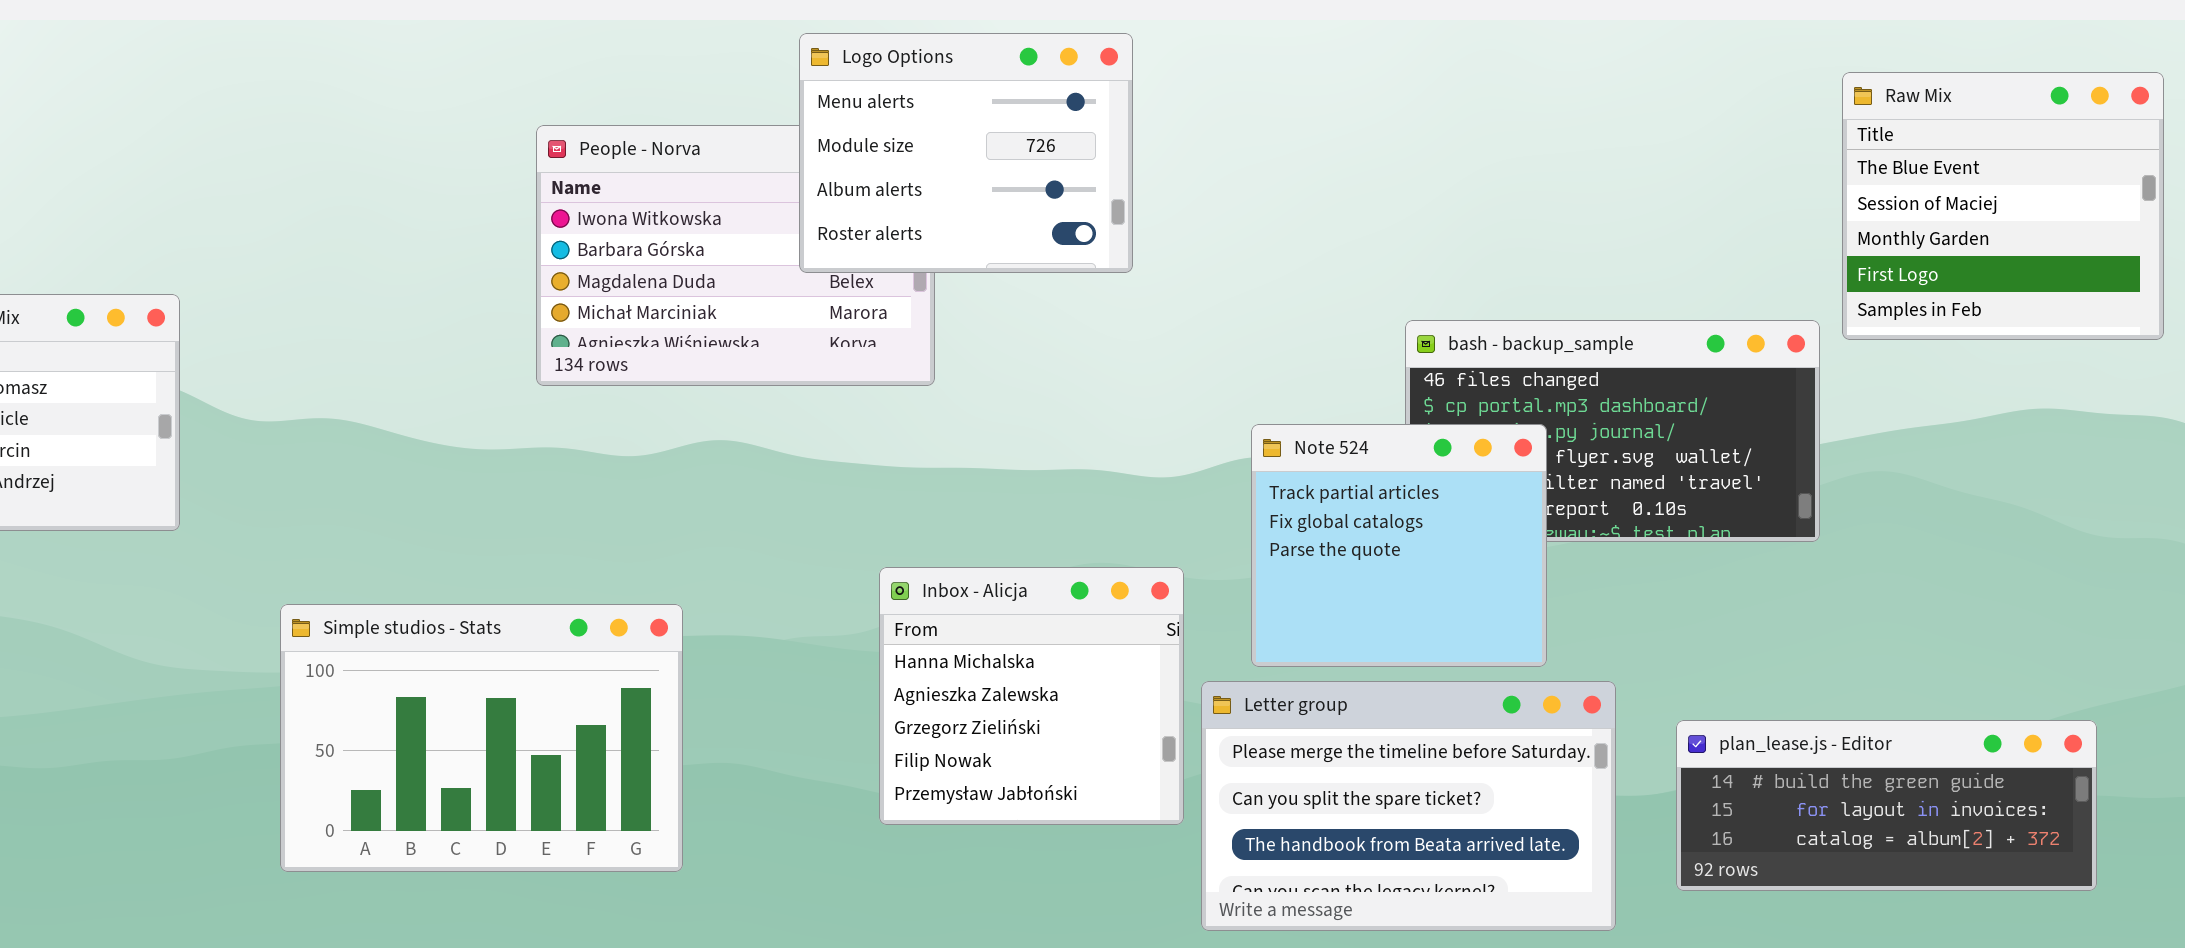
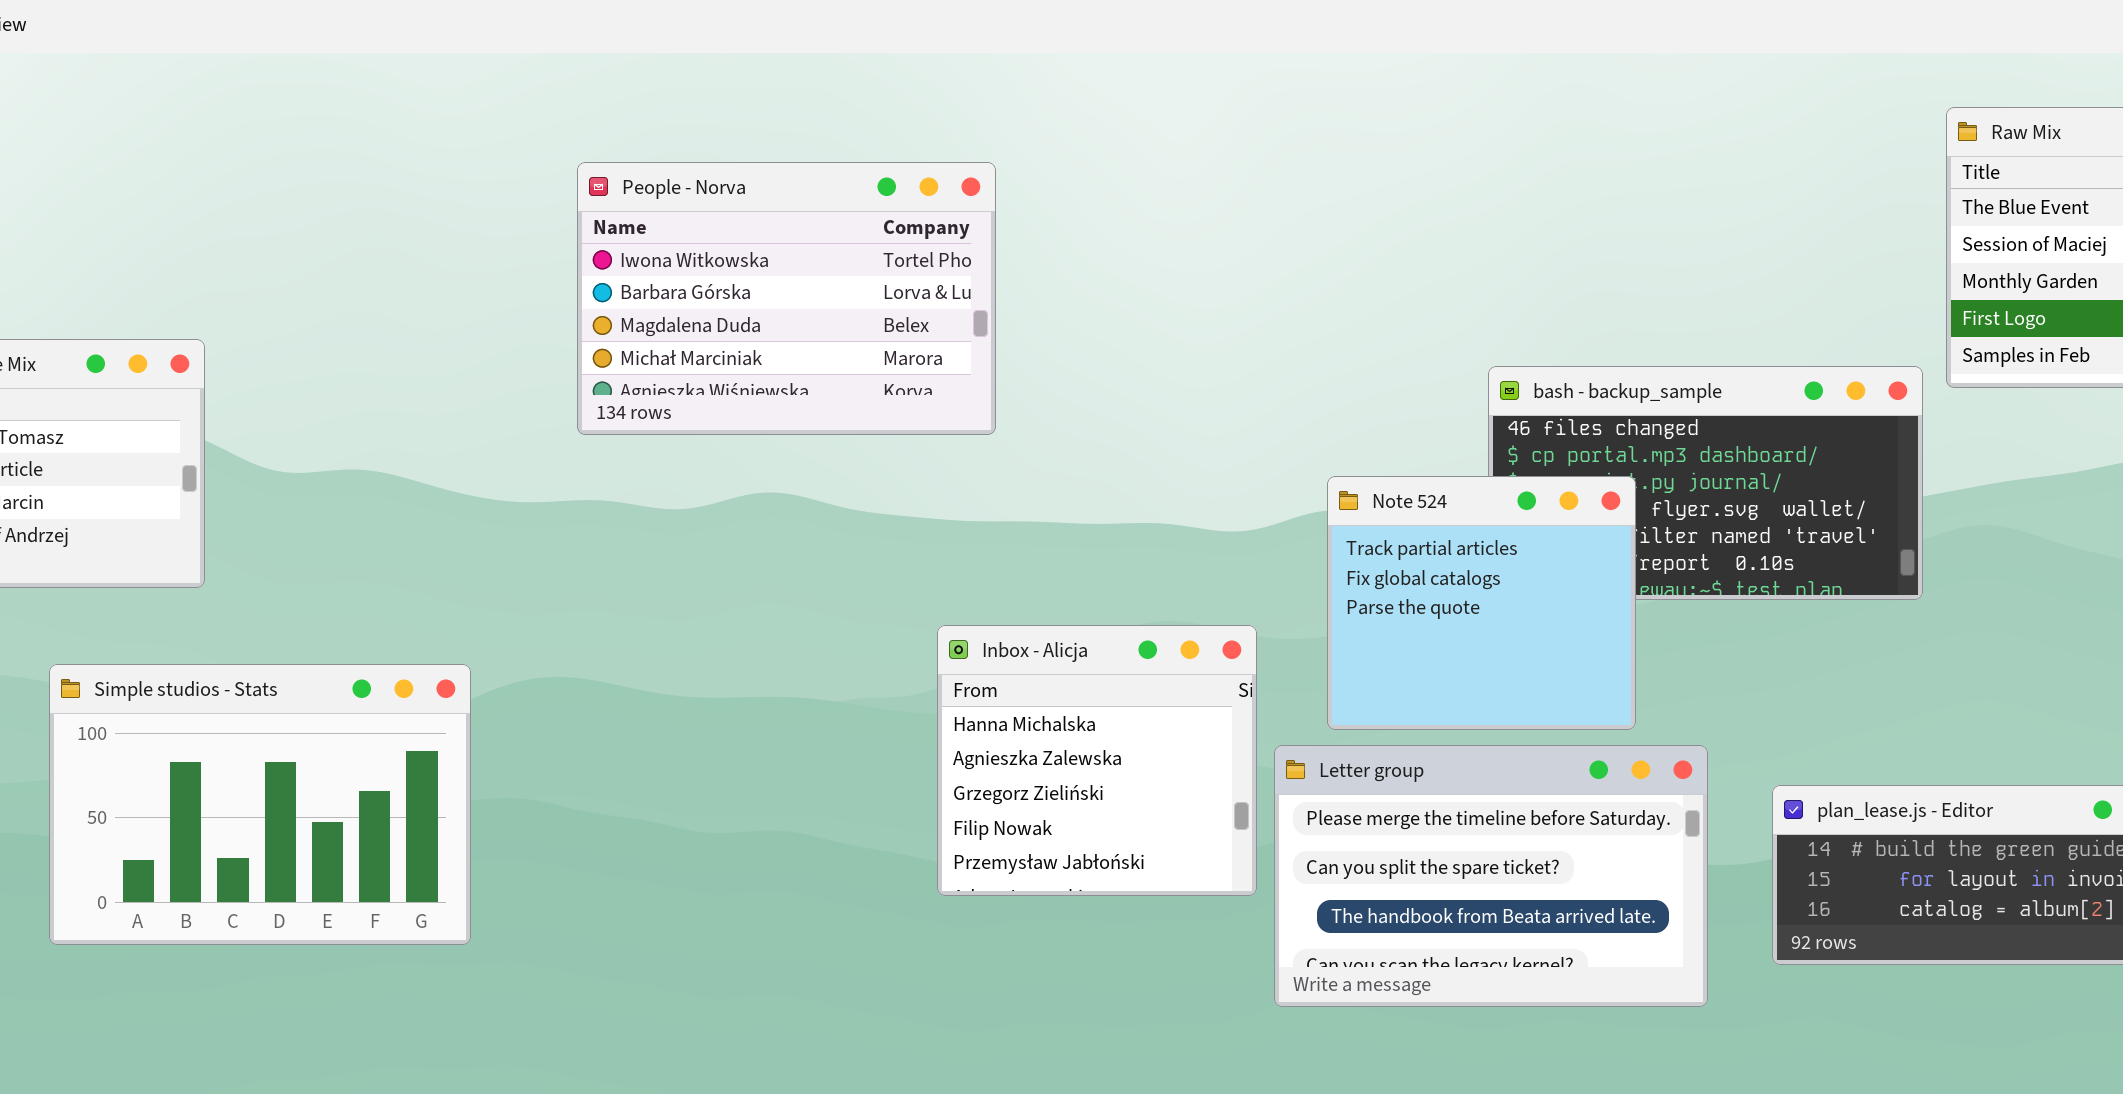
Logo Options: [799,33,1133,273] -> none, closed
Simple studios - Stats: [280,604,683,872] -> [49,664,471,945], moved

